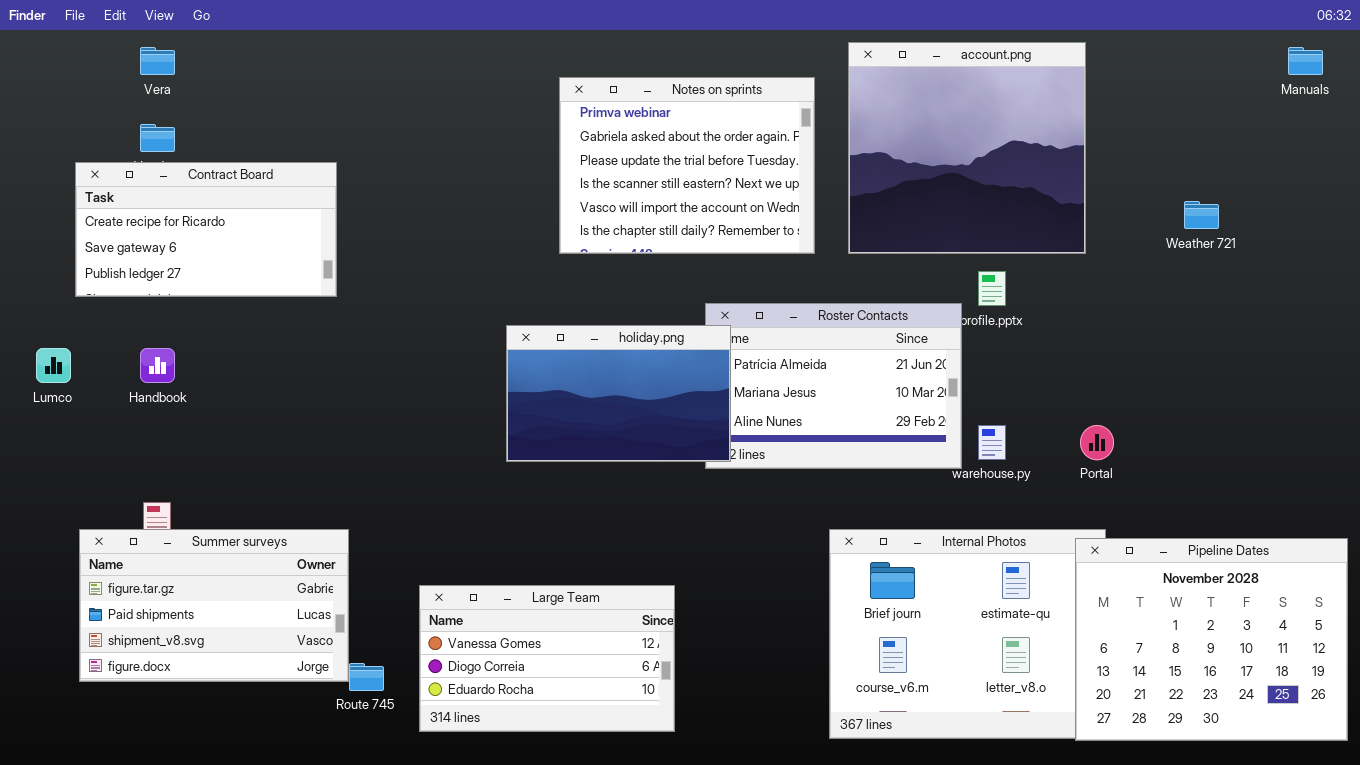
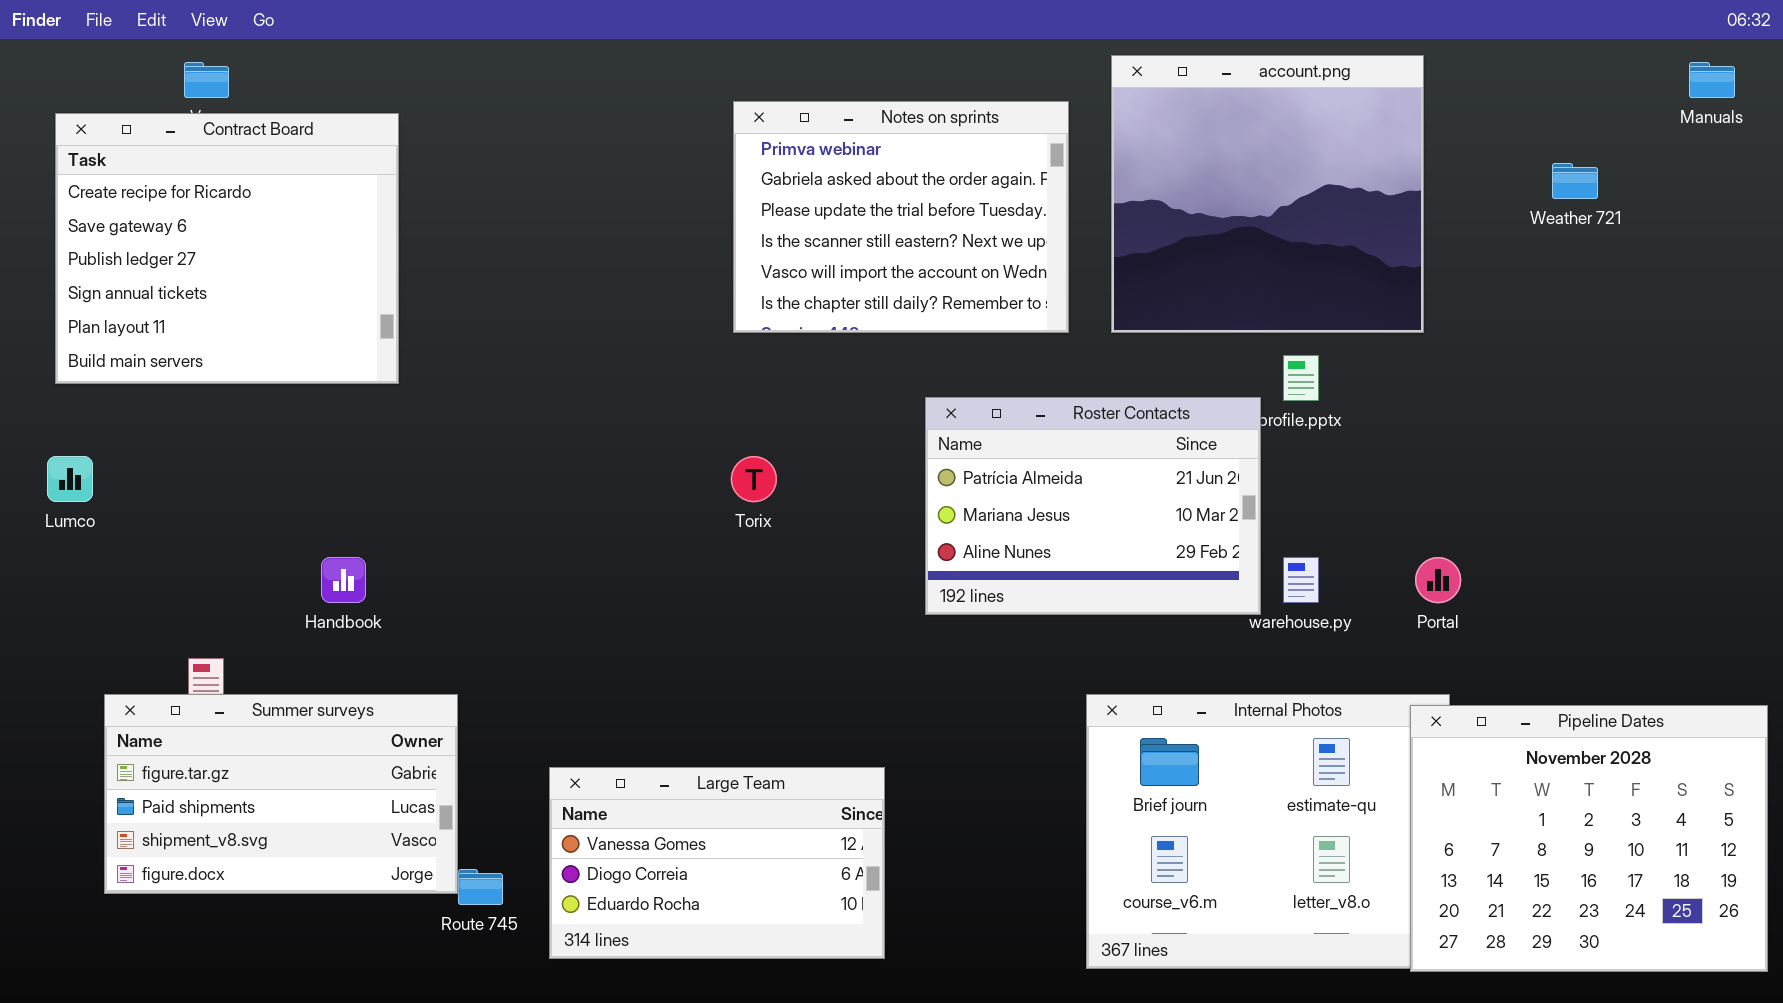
Contract Board: [75,162,337,297] -> [55,113,399,384], moved, resized
Weather 721: [1184,201,1219,229] -> [1552,163,1598,199], moved
holiday.png: [506,325,731,462] -> none, closed
Handbook: [140,348,175,383] -> [321,557,366,603], moved

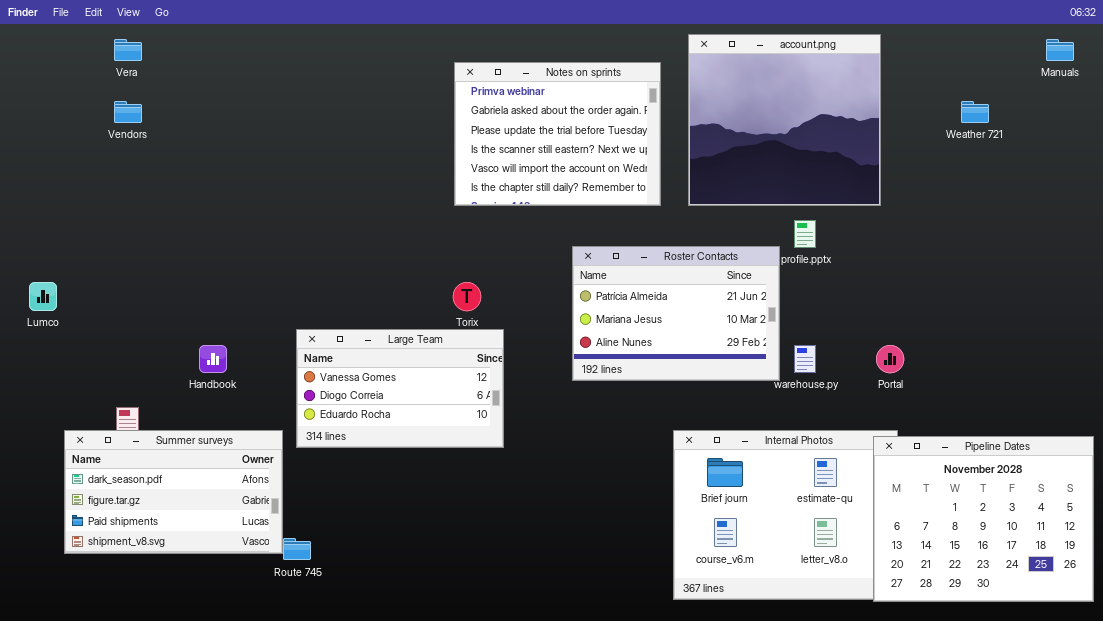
Contract Board: [55,113,399,384] -> none, closed
Summer surveys: [104,694,458,894] -> [64,430,283,554], scrolled up 1 row
Large Team: [549,767,885,959] -> [296,329,504,448], moved

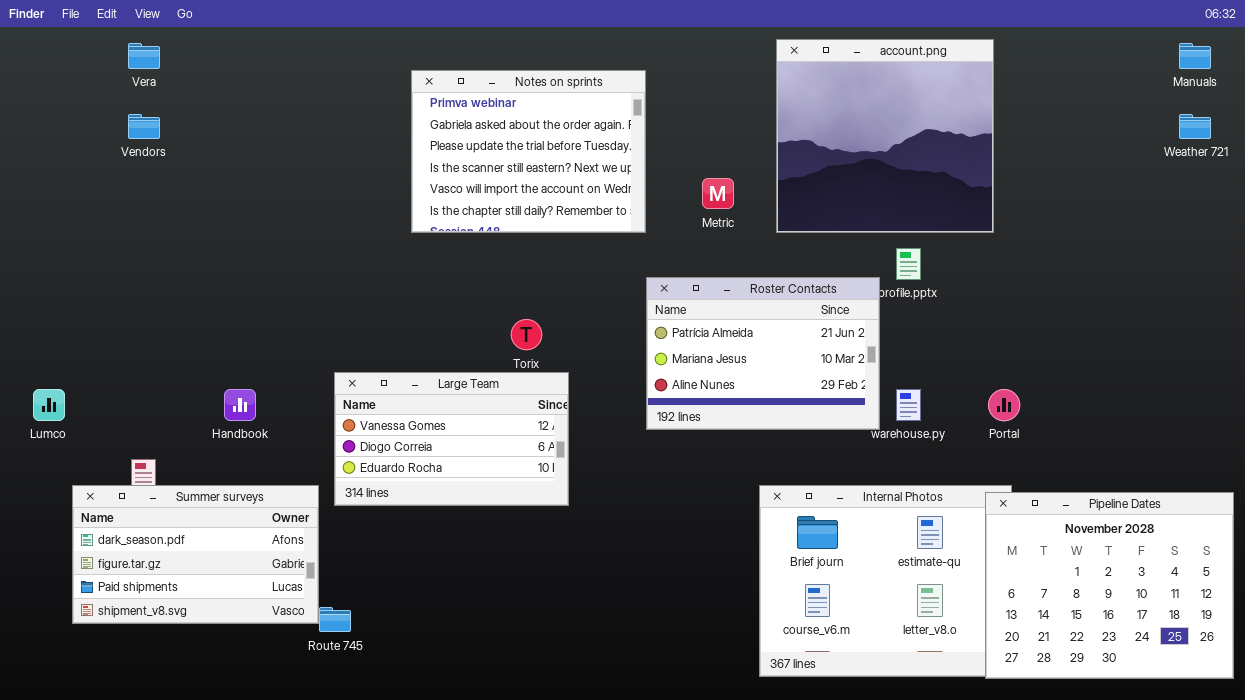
Notes on sprints: [454,62,661,206] -> [411,70,646,233], moved
Weather 721: [961,101,989,123] -> [1179,114,1211,139], moved
Lumco: [29,282,57,311] -> [33,389,65,421], moved

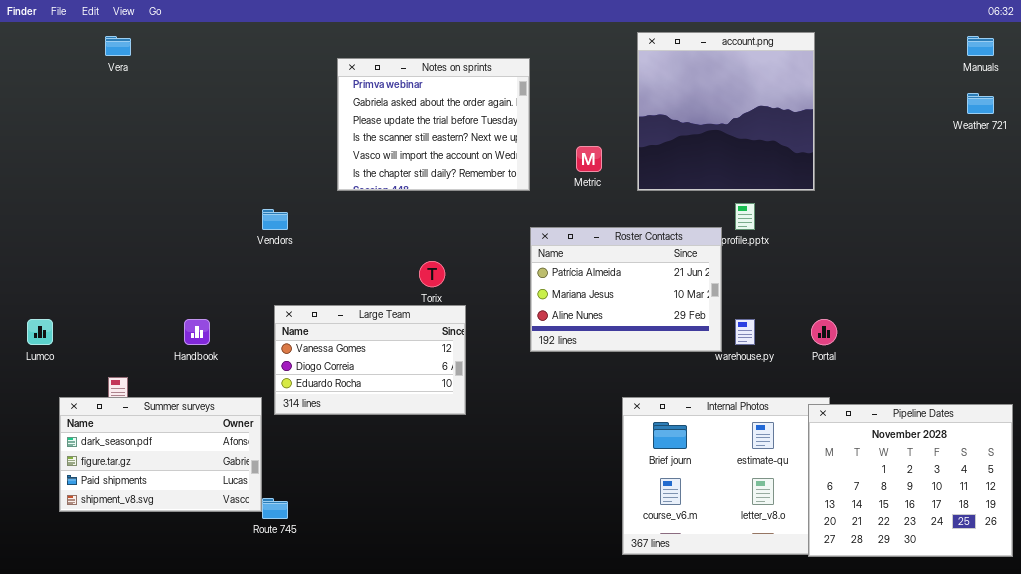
Vendors: [128,114,160,139] -> [262,209,288,230], moved

